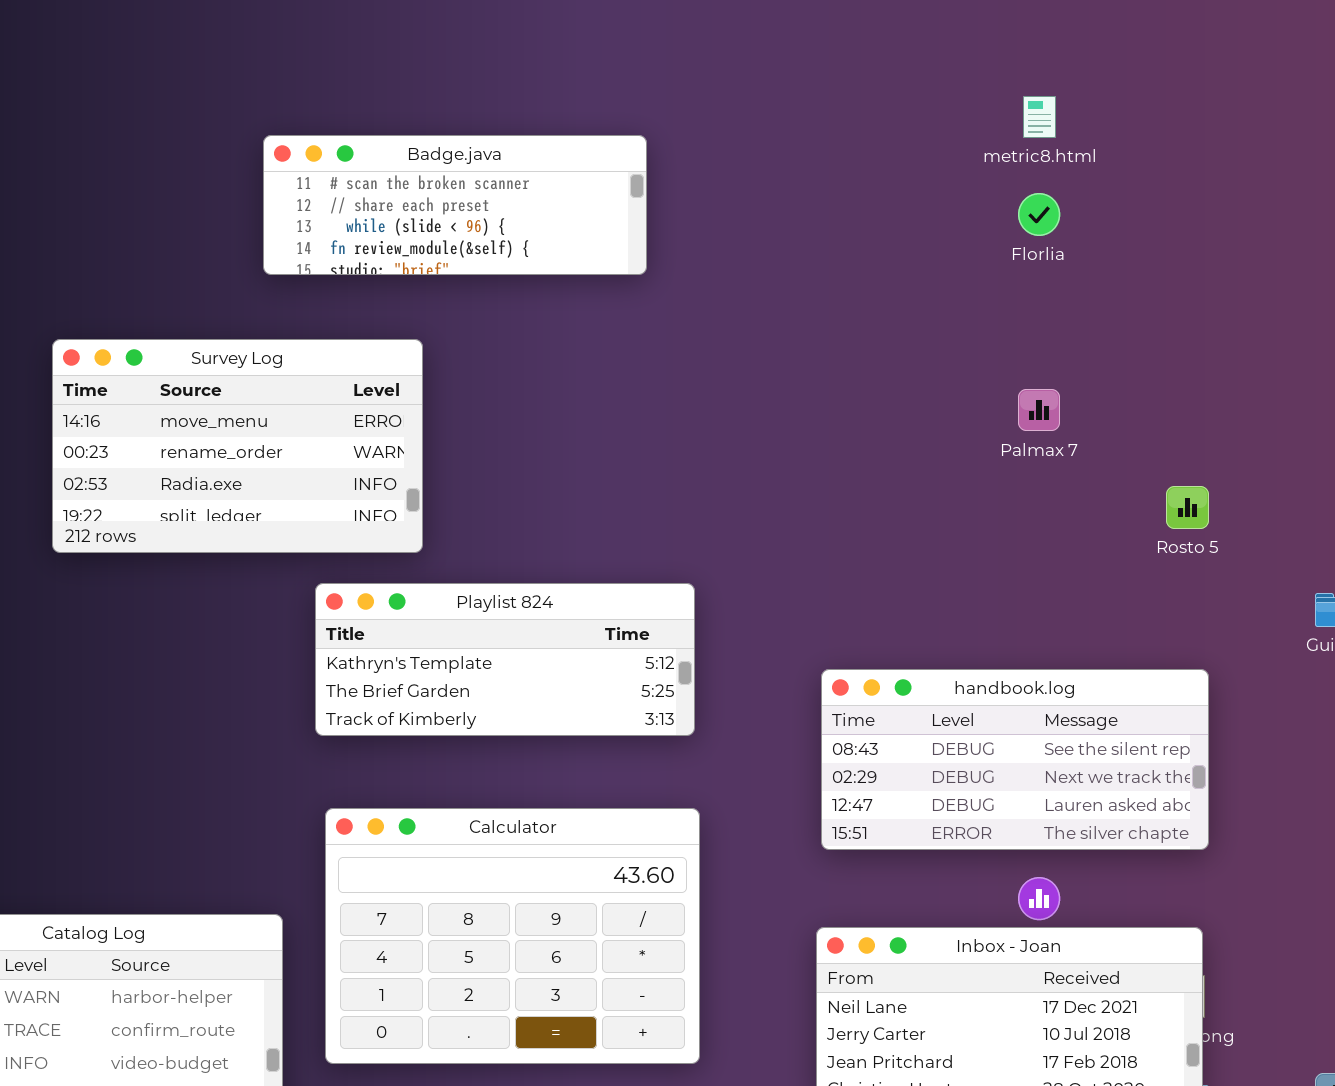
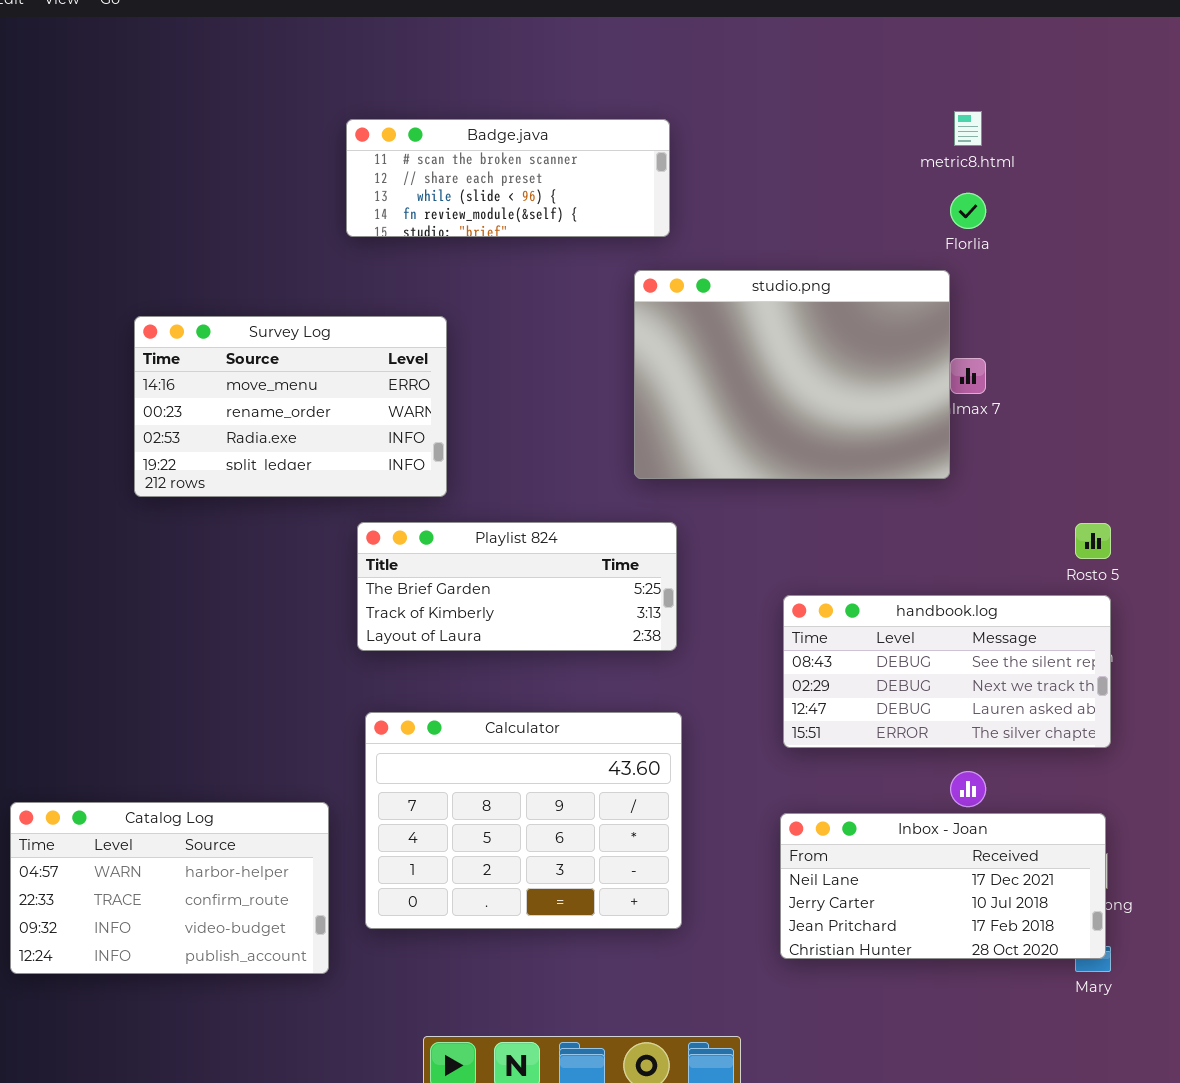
Badge.java: [263,135,647,275] -> [346,119,670,237], moved
studio.png: none -> [634,270,950,479], opened
Rosto 5: [1166,486,1209,529] -> [1075,523,1111,559], moved
Playlist 824: [315,583,695,736] -> [357,522,677,651], scrolled down 1 row

